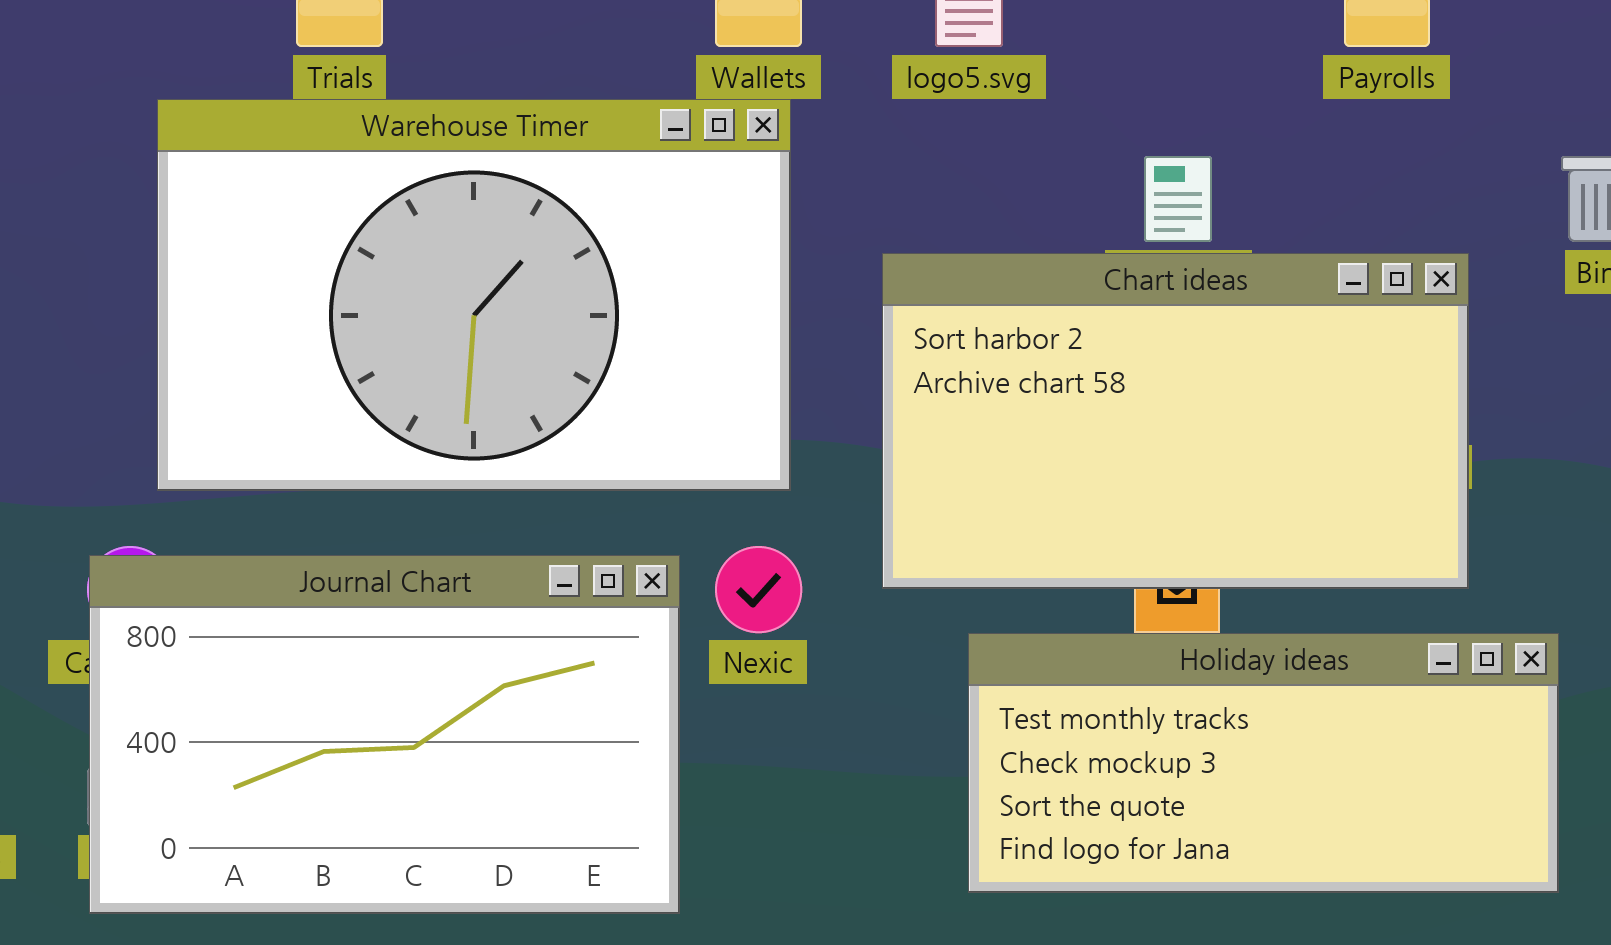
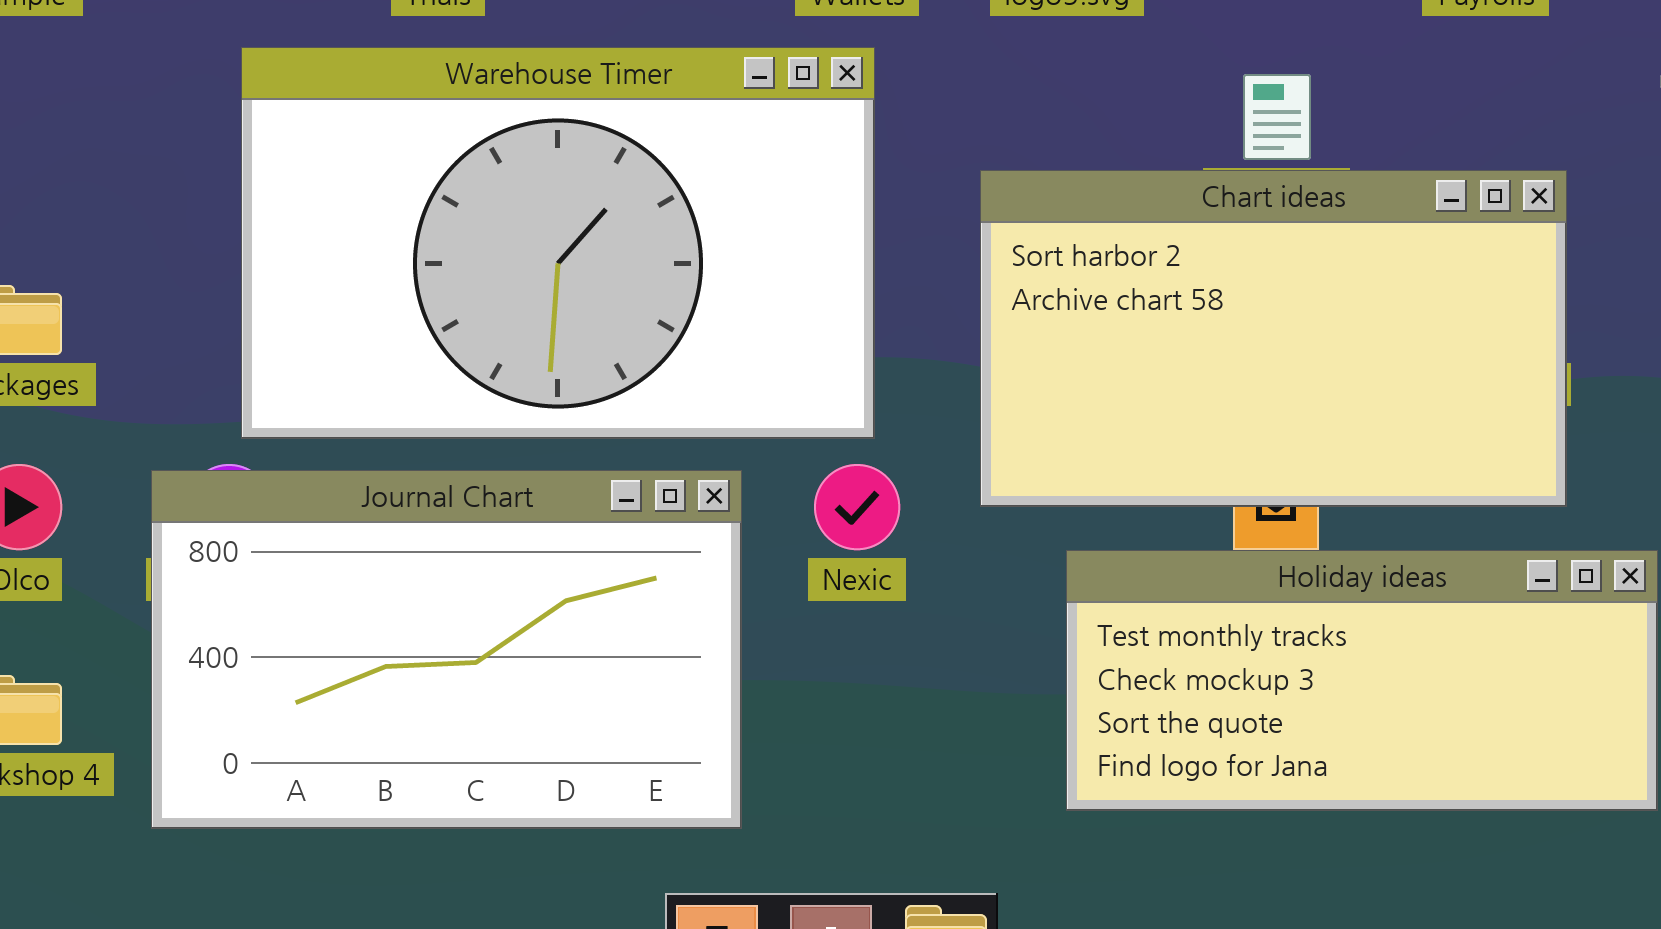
Warehouse Timer: [157,99,791,491] -> [241,47,875,439], moved
Journal Chart: [89,555,680,914] -> [151,470,742,829], moved

